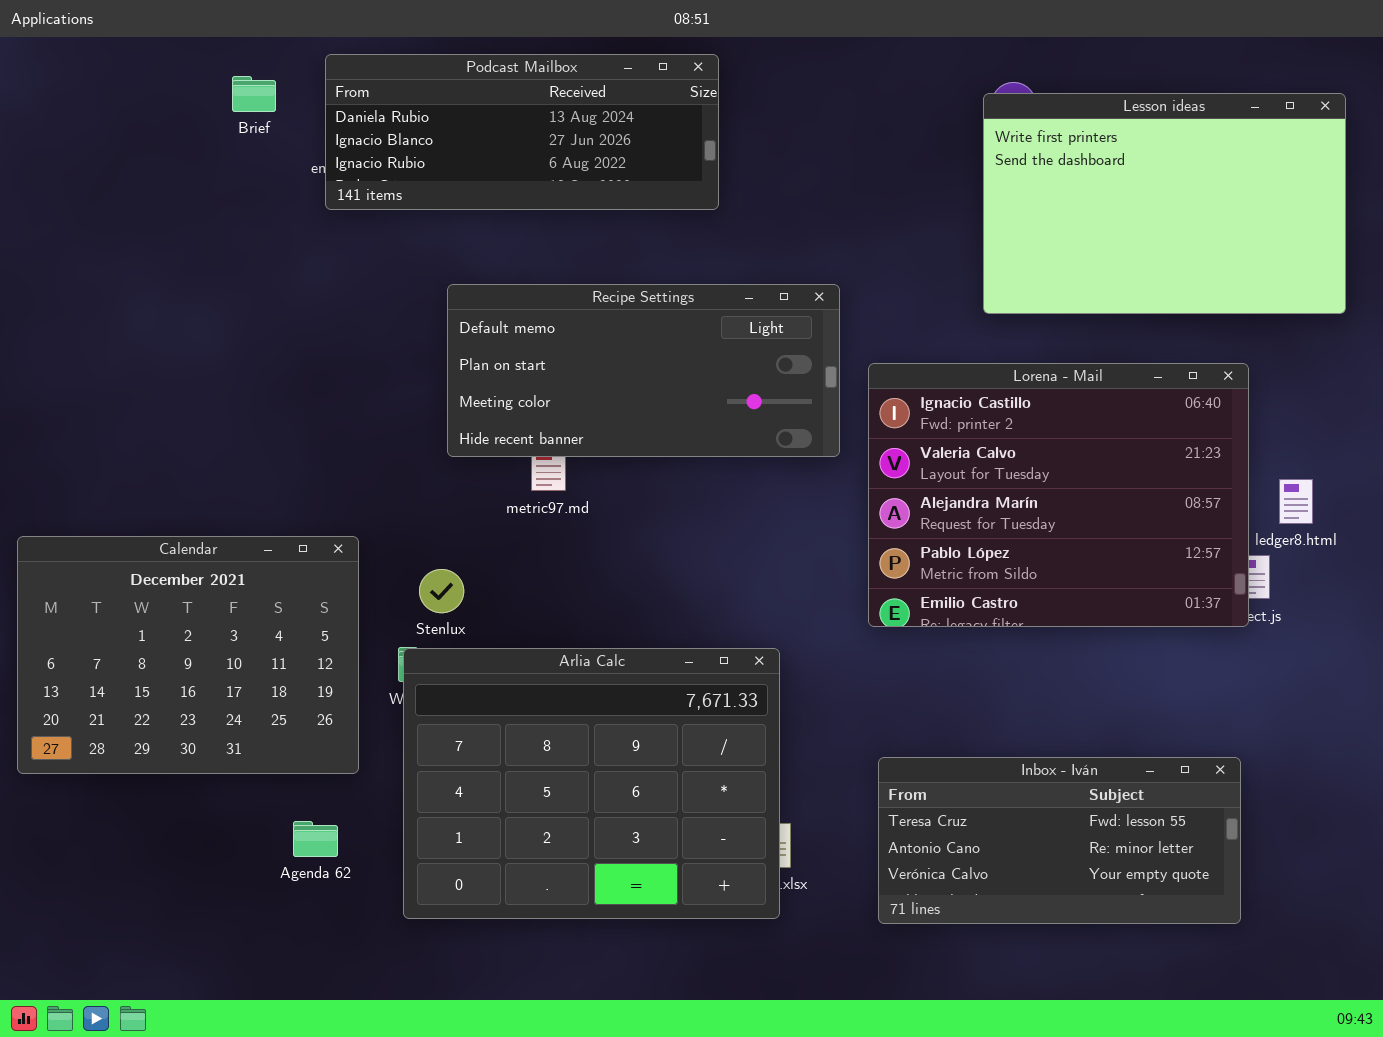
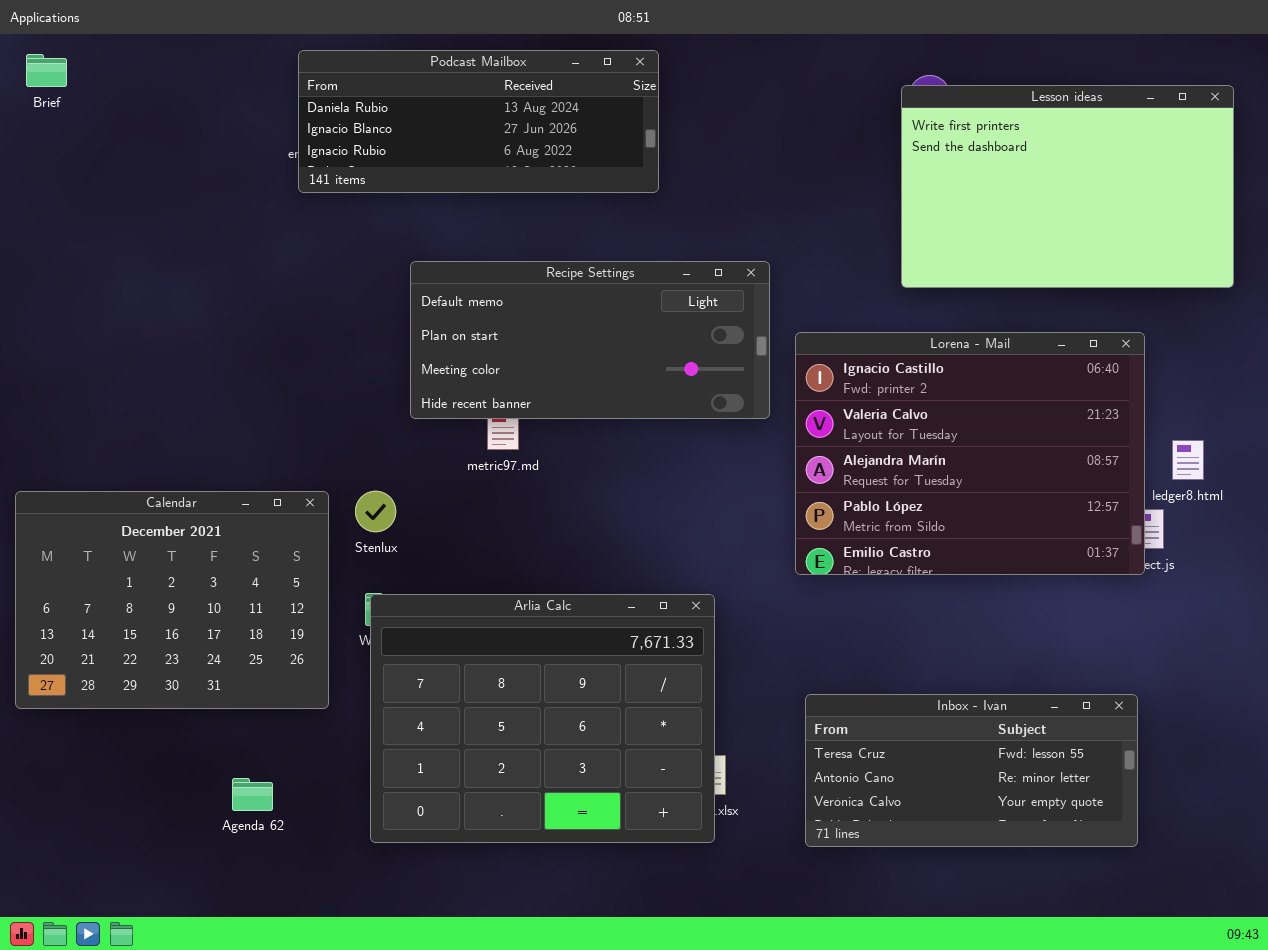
Brief: [232,76,276,112] -> [26,54,67,87], moved
Stenlux: [419,569,464,613] -> [355,491,396,532], moved
Agenda 62: [293,821,338,857] -> [232,778,273,811], moved

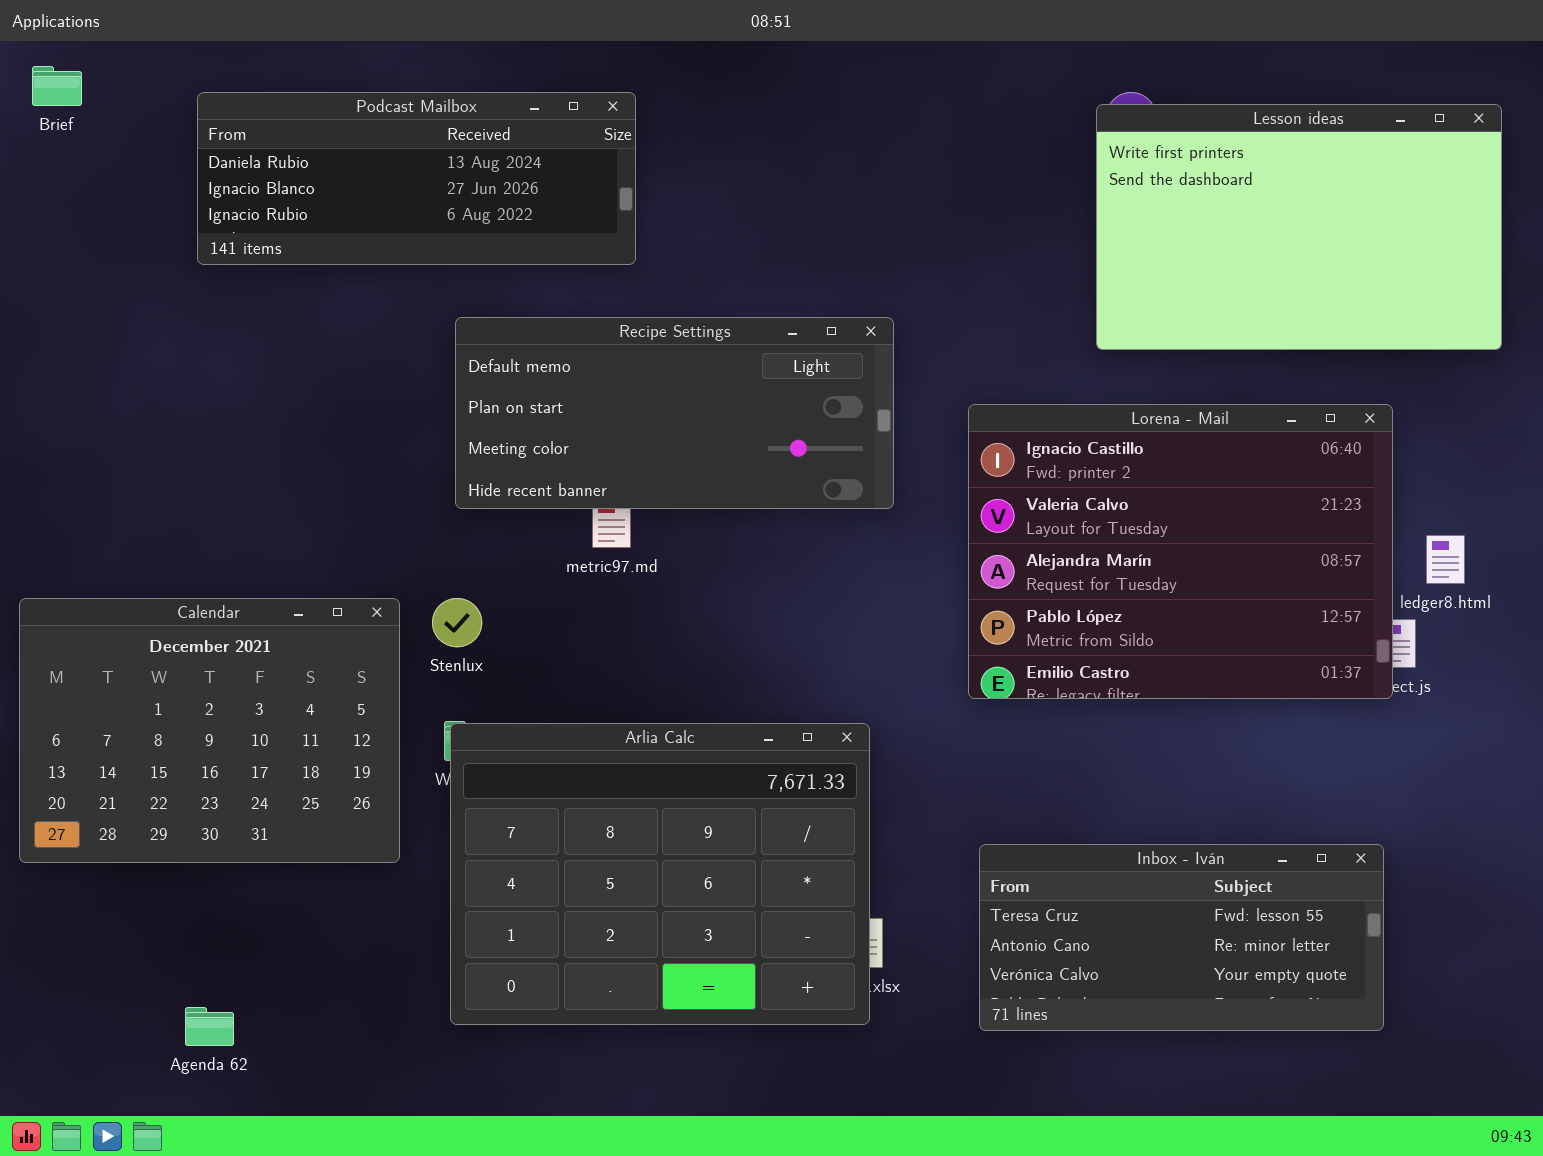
Podcast Mailbox: [298,50,659,193] -> [197,92,636,265], moved
Recipe Settings: [410,261,770,419] -> [455,317,894,509], moved
Agenda 62: [232,778,273,811] -> [185,1007,234,1046], moved

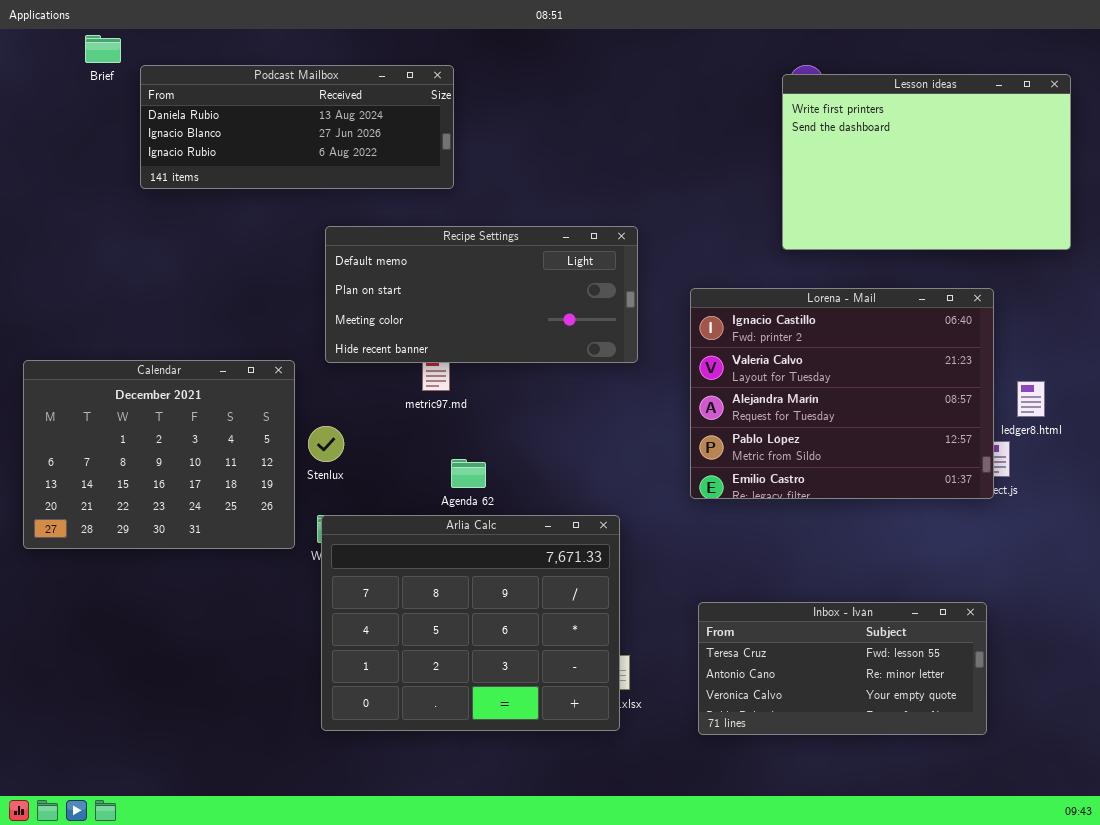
Brief: [32,66,82,106] -> [85,35,121,63], moved
Calendar: [19,598,400,863] -> [23,360,295,549], moved
Agenda 62: [185,1007,234,1046] -> [451,459,486,488], moved

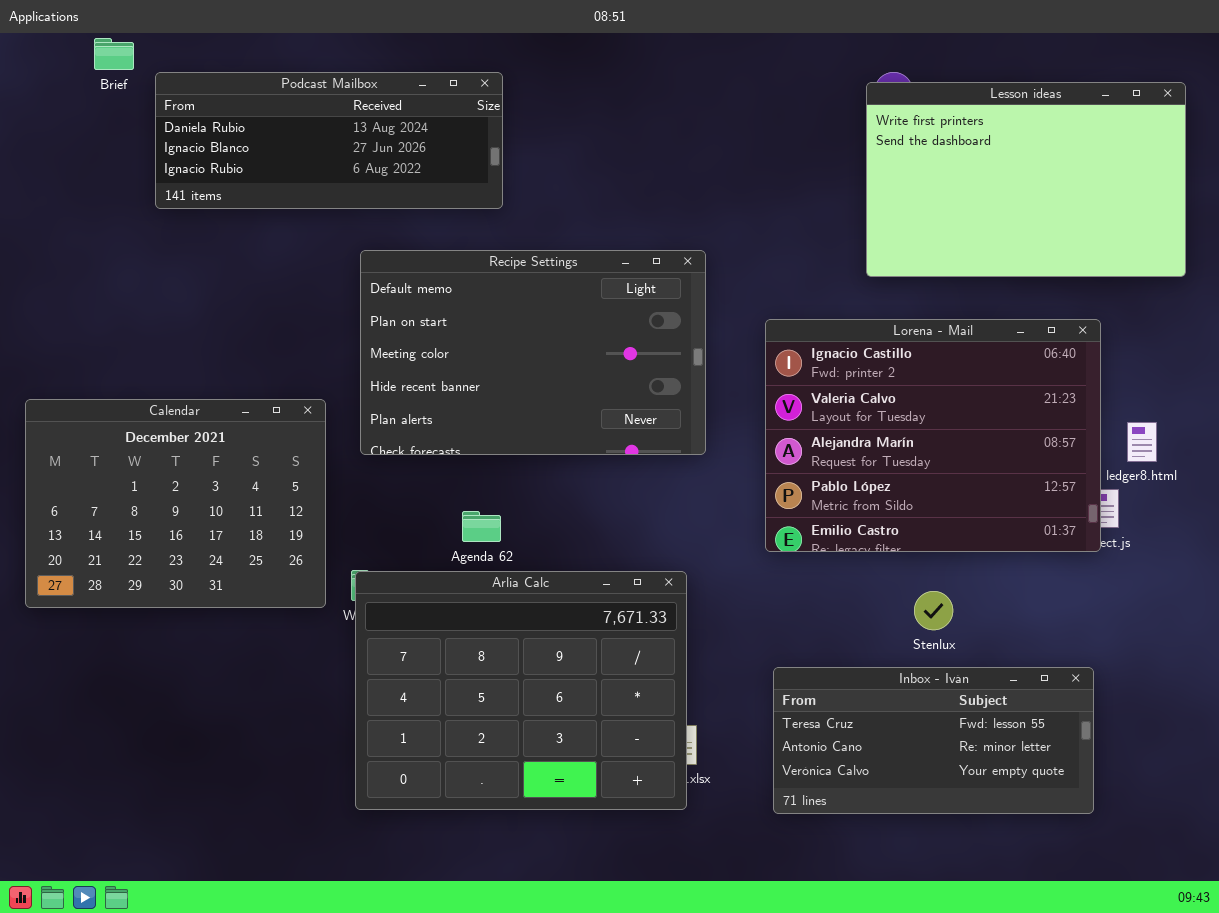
Recipe Settings: [325,226,638,363] -> [360,250,706,455], resized
Stenlux: [308,426,344,462] -> [914,591,953,630], moved
Agenda 62: [451,459,486,488] -> [462,511,501,542], moved

